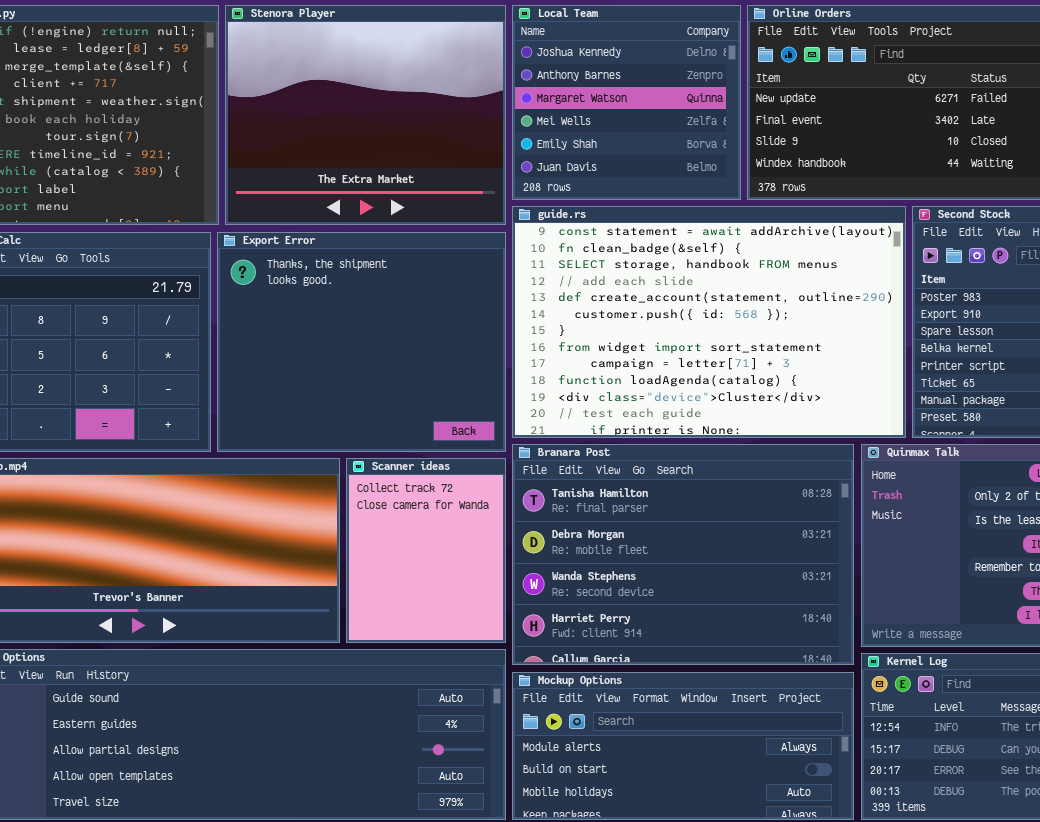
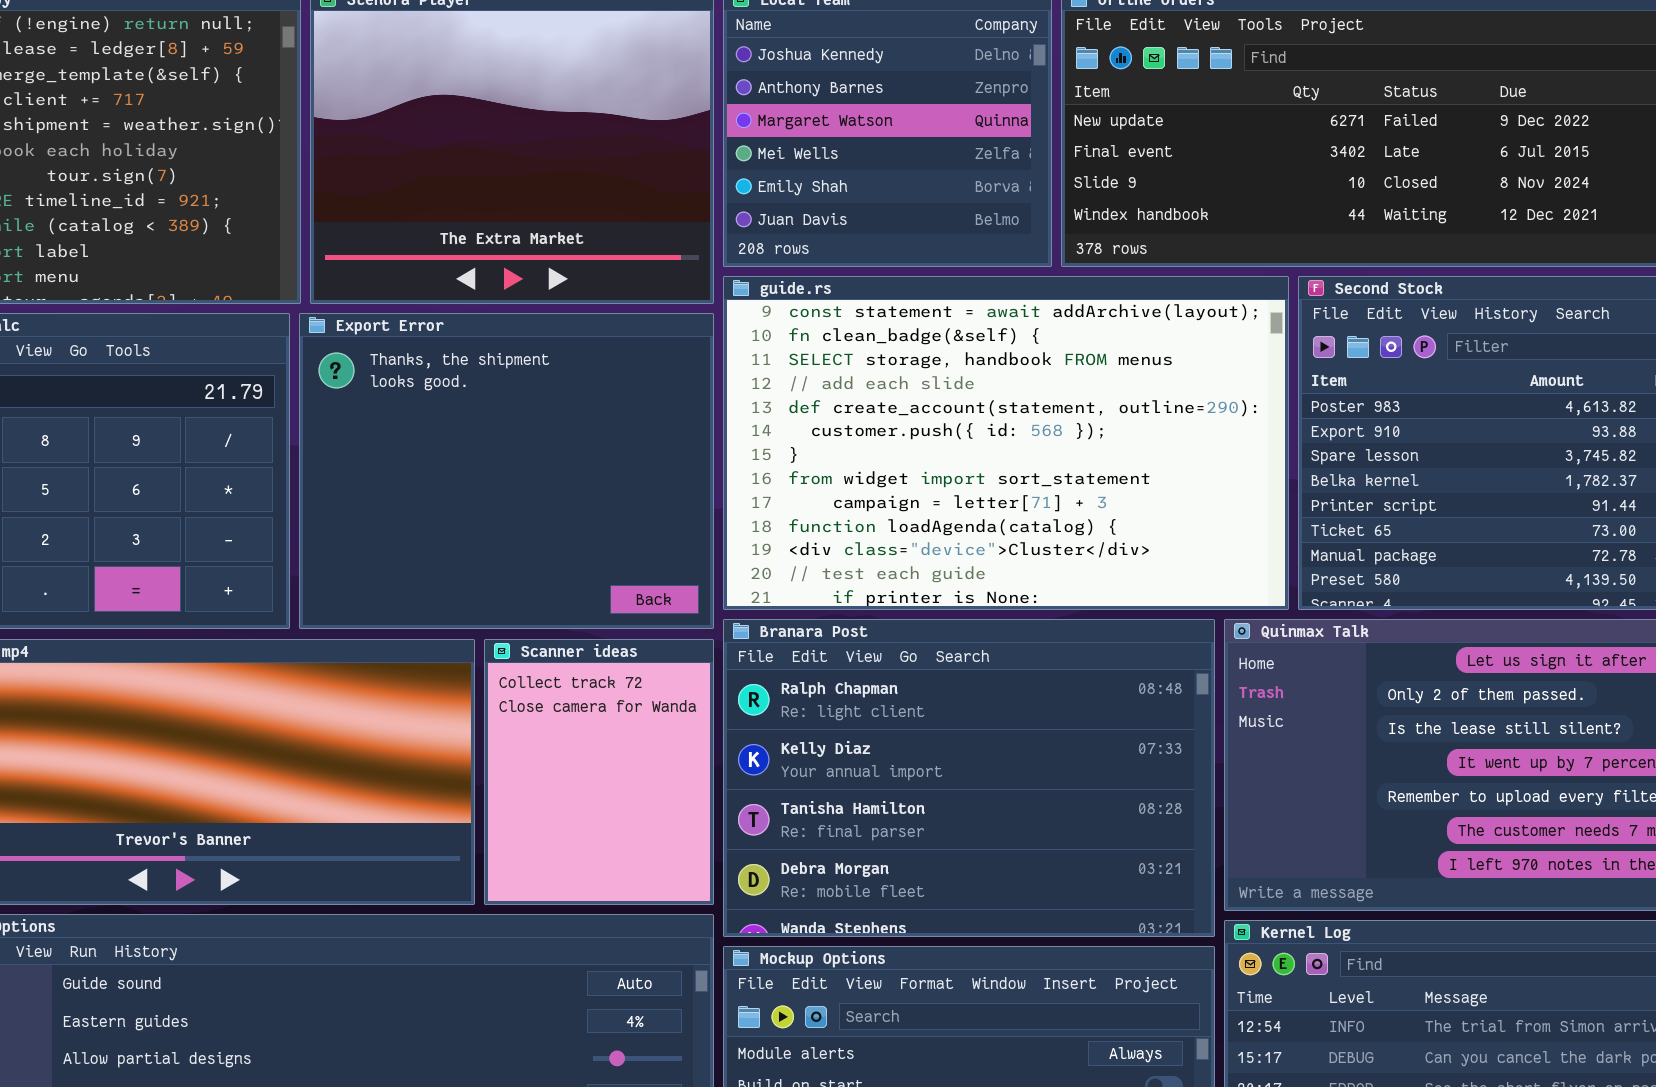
Branara Post: [512,444,854,665] -> [723,619,1215,937], scrolled up 2 rows

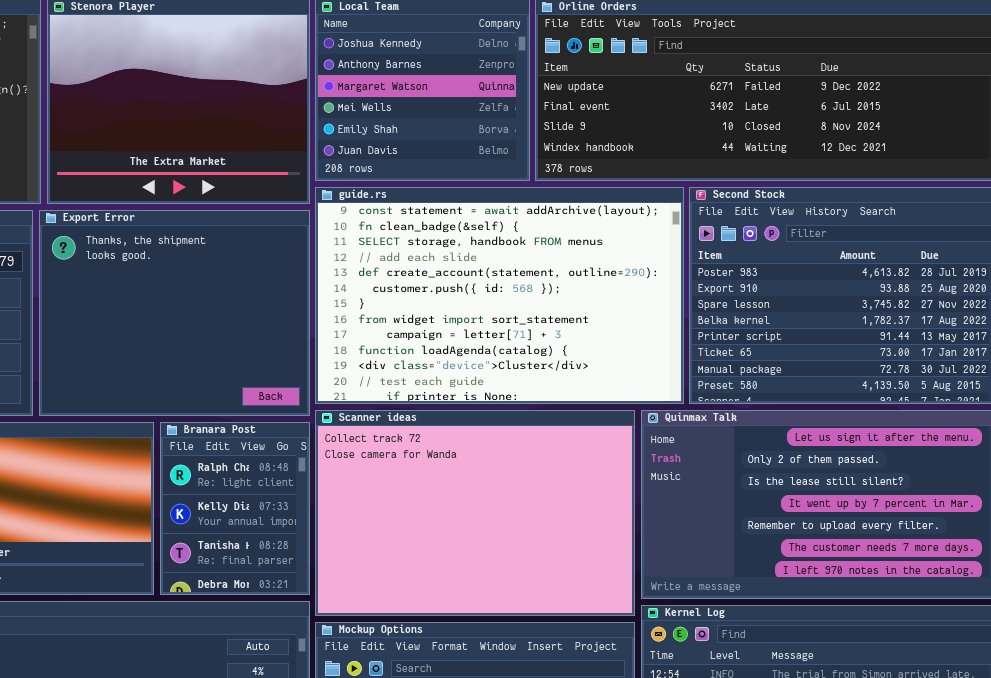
Branara Post: [723,619,1215,937] -> [160,422,310,595], moved, resized
Scanner ideas: [484,639,714,905] -> [315,410,635,616], moved, resized

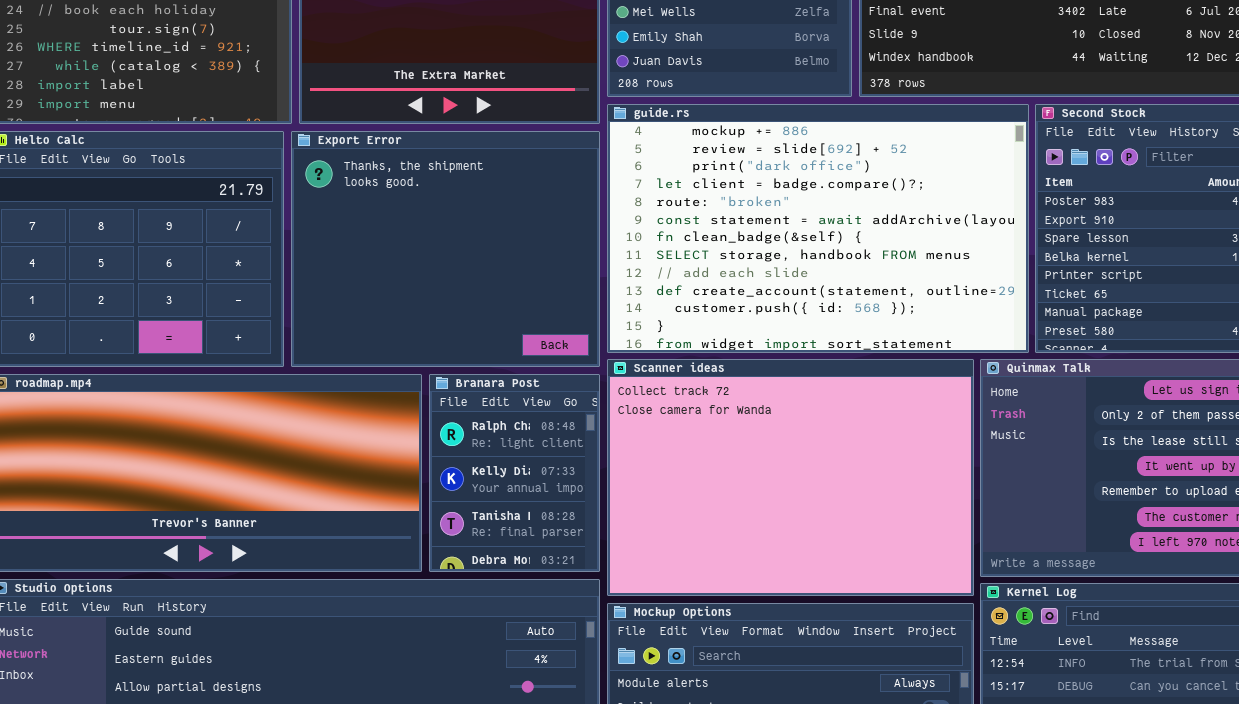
guide.rs: [315,187,684,404] -> [607,104,1029,353], scrolled up 5 rows

